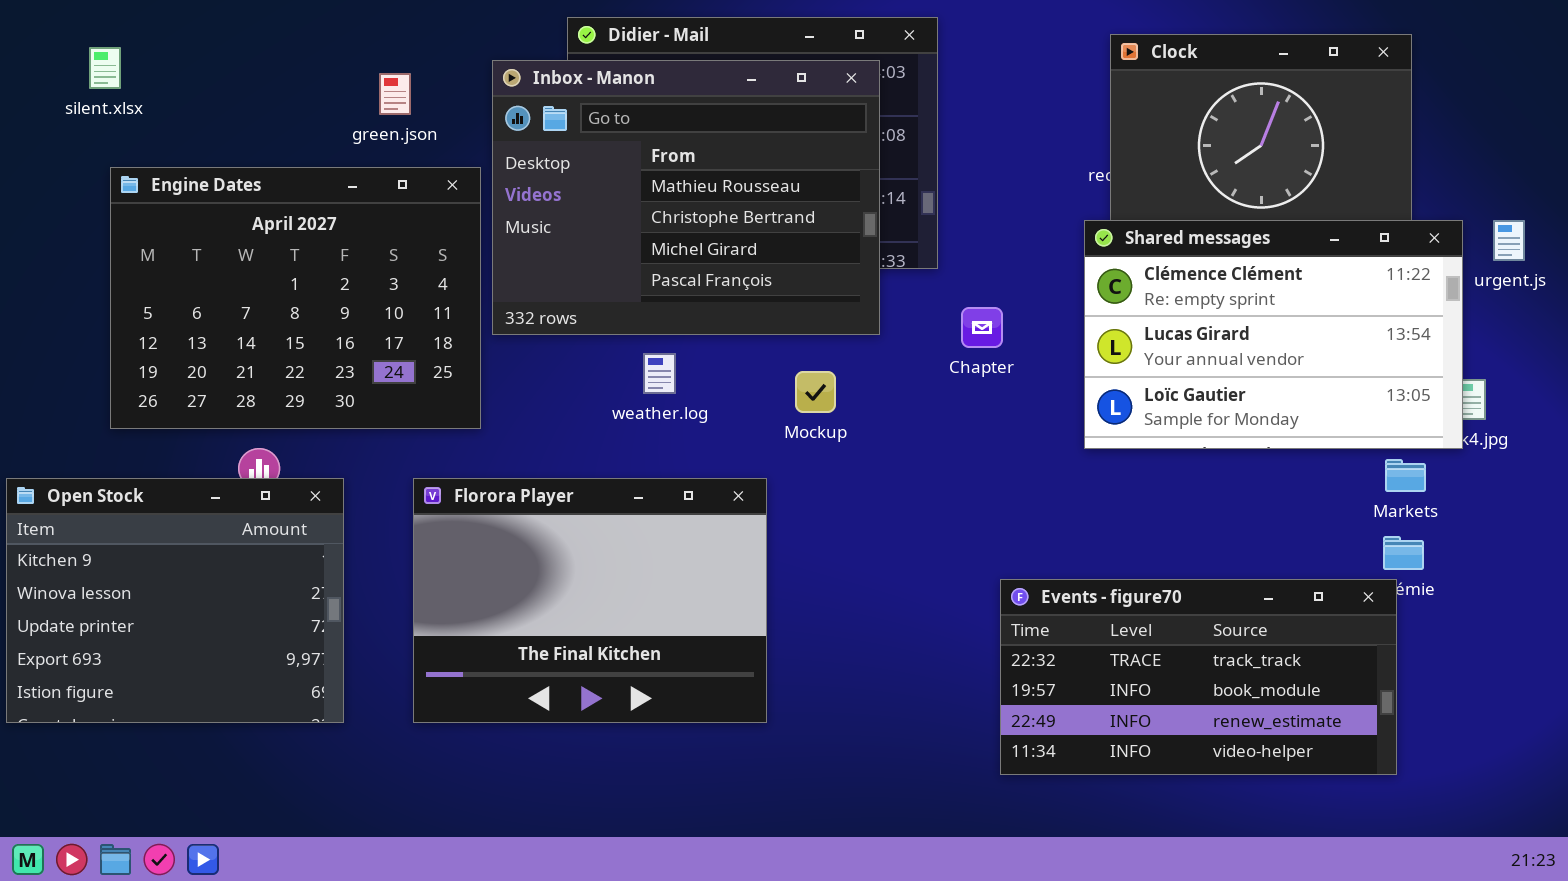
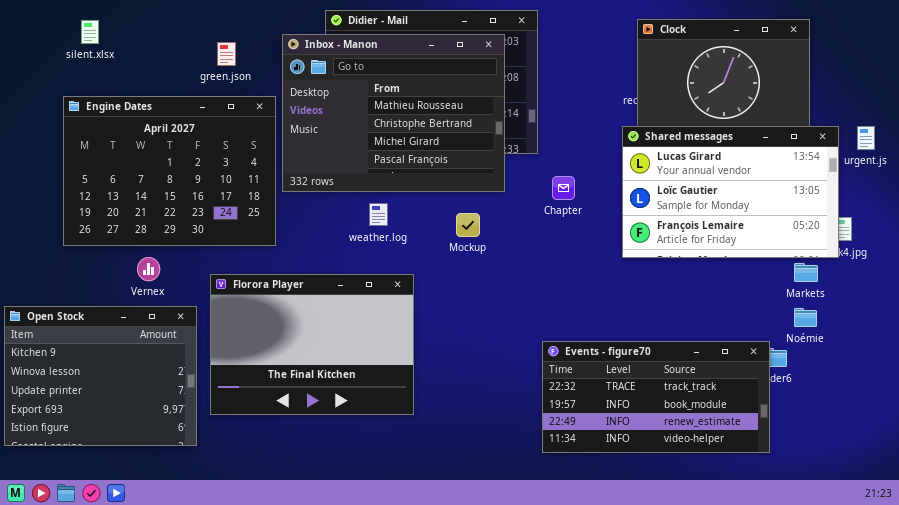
silent.xlsx: [89,47,121,89] -> [81,20,99,44], moved
Shared messages: [1084,220,1463,449] -> [622,126,839,258], scrolled down 1 row
Open Stock: [6,478,344,723] -> [4,306,197,446], moved
Florora Player: [413,478,767,723] -> [210,274,414,415], moved
Events - figure70: [1000,579,1397,775] -> [542,341,770,453], moved

